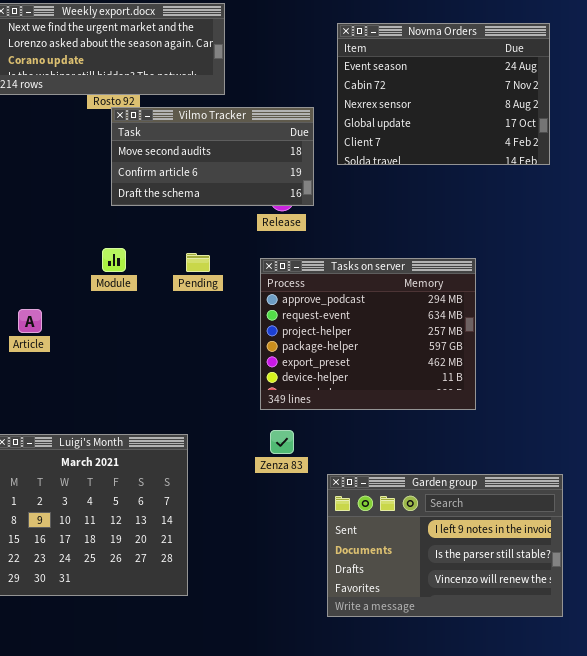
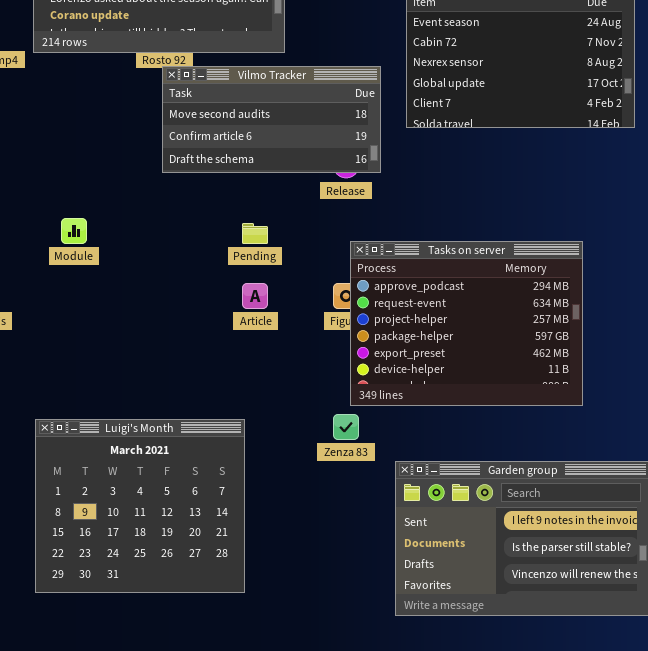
Module: [102,248,126,272] -> [61,218,87,244], moved
Tasks on server: [260,258,476,410] -> [350,241,583,406], moved
Article: [18,309,42,333] -> [242,283,268,309], moved

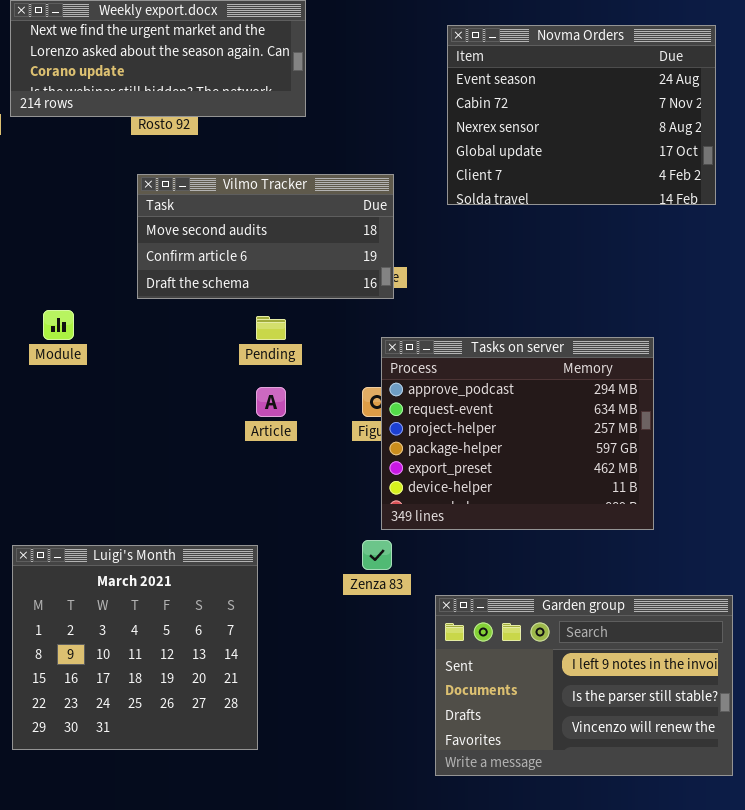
Vilmo Tracker: [162,66,381,173] -> [137,174,394,299], moved

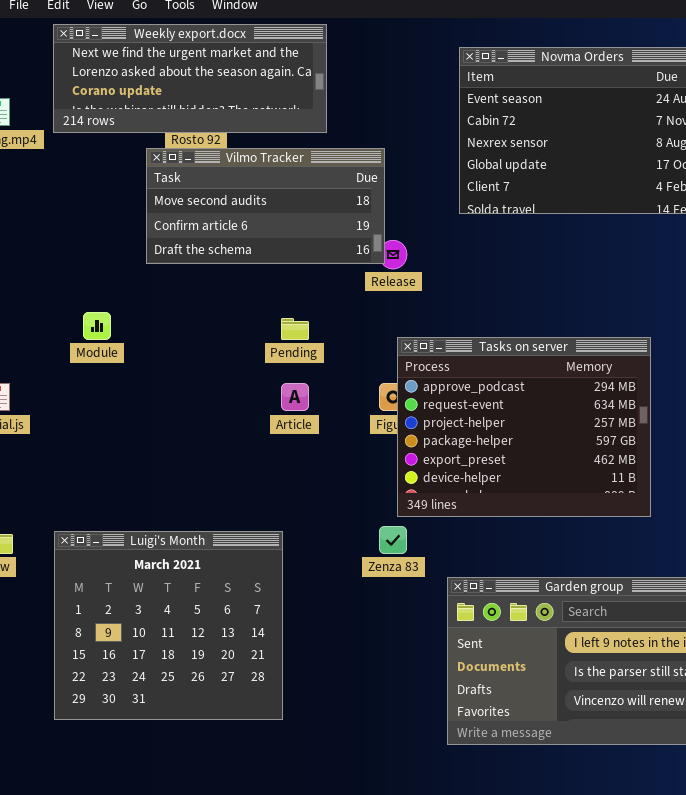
Vilmo Tracker: [137,174,394,299] -> [146,148,385,264], moved

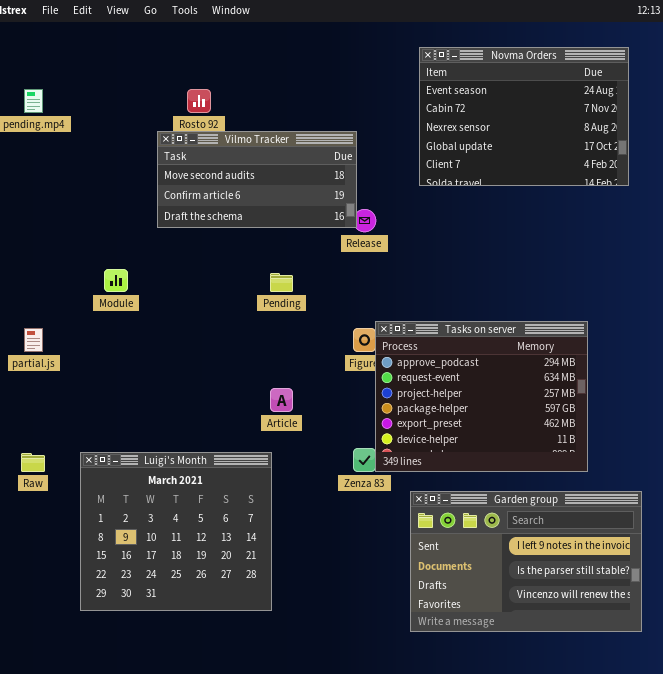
Weekly export.docx: [53,24,327,133] -> none, closed
Tasks on server: [397,337,651,517] -> [375,321,588,472], moved
Article: [281,383,309,411] -> [270,388,293,412], moved

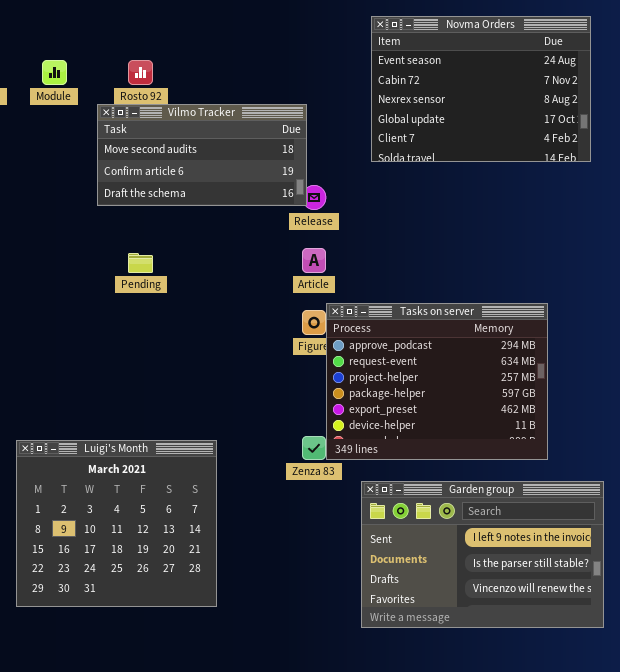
Module: [104,269,128,292] -> [42,60,67,85], moved
Pending: [270,273,293,292] -> [128,253,153,273], moved
Article: [270,388,293,412] -> [302,248,326,273], moved

